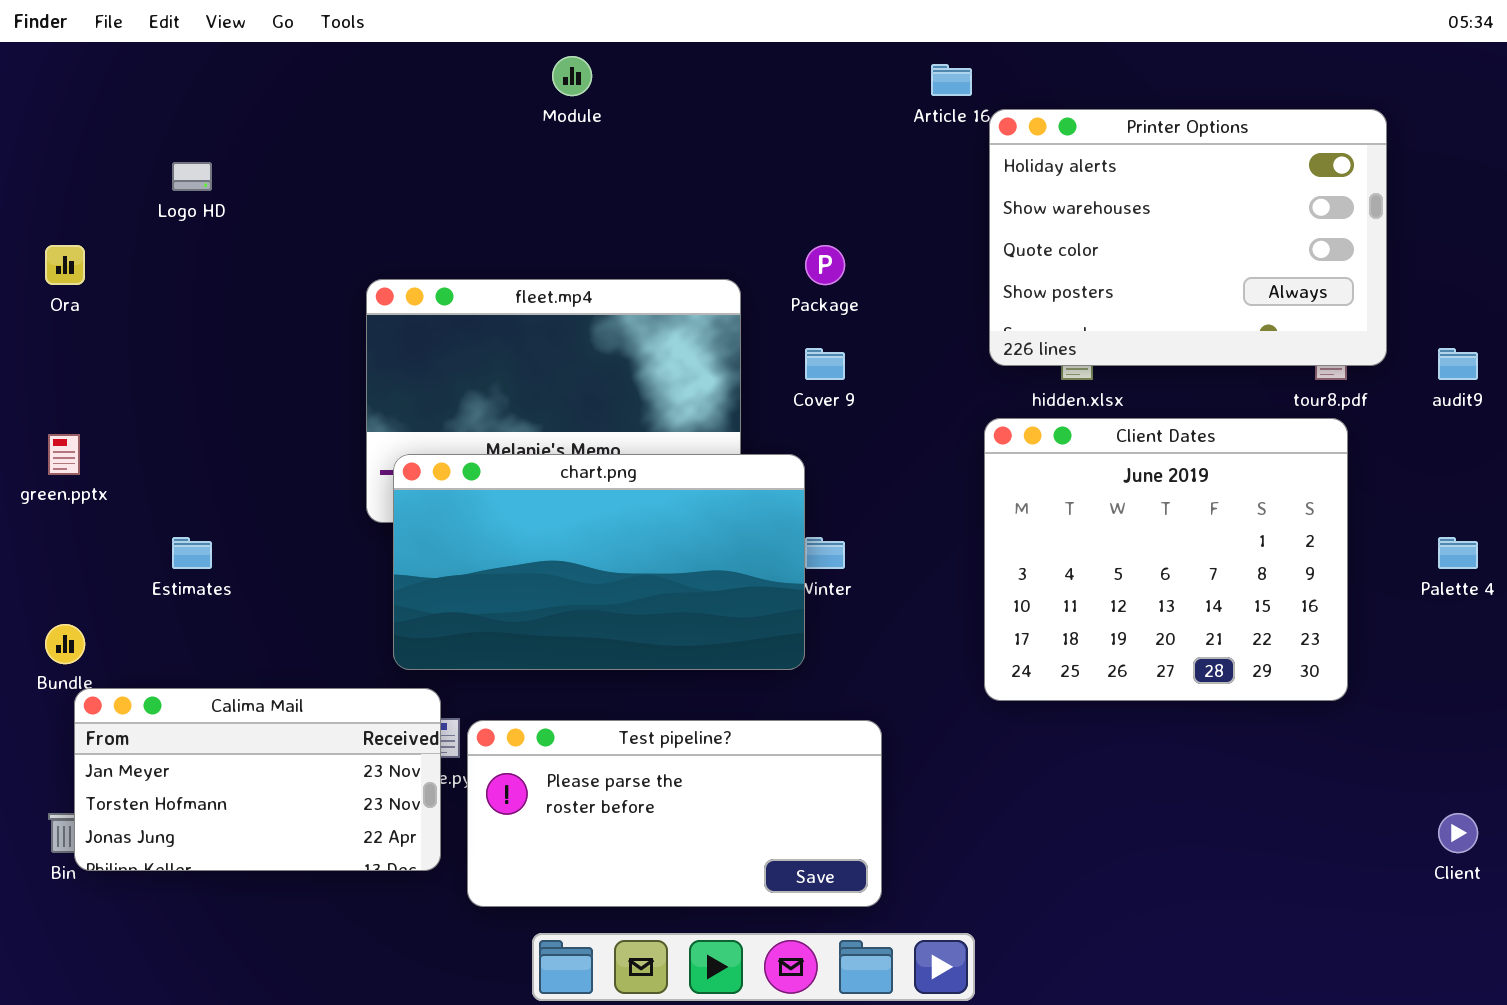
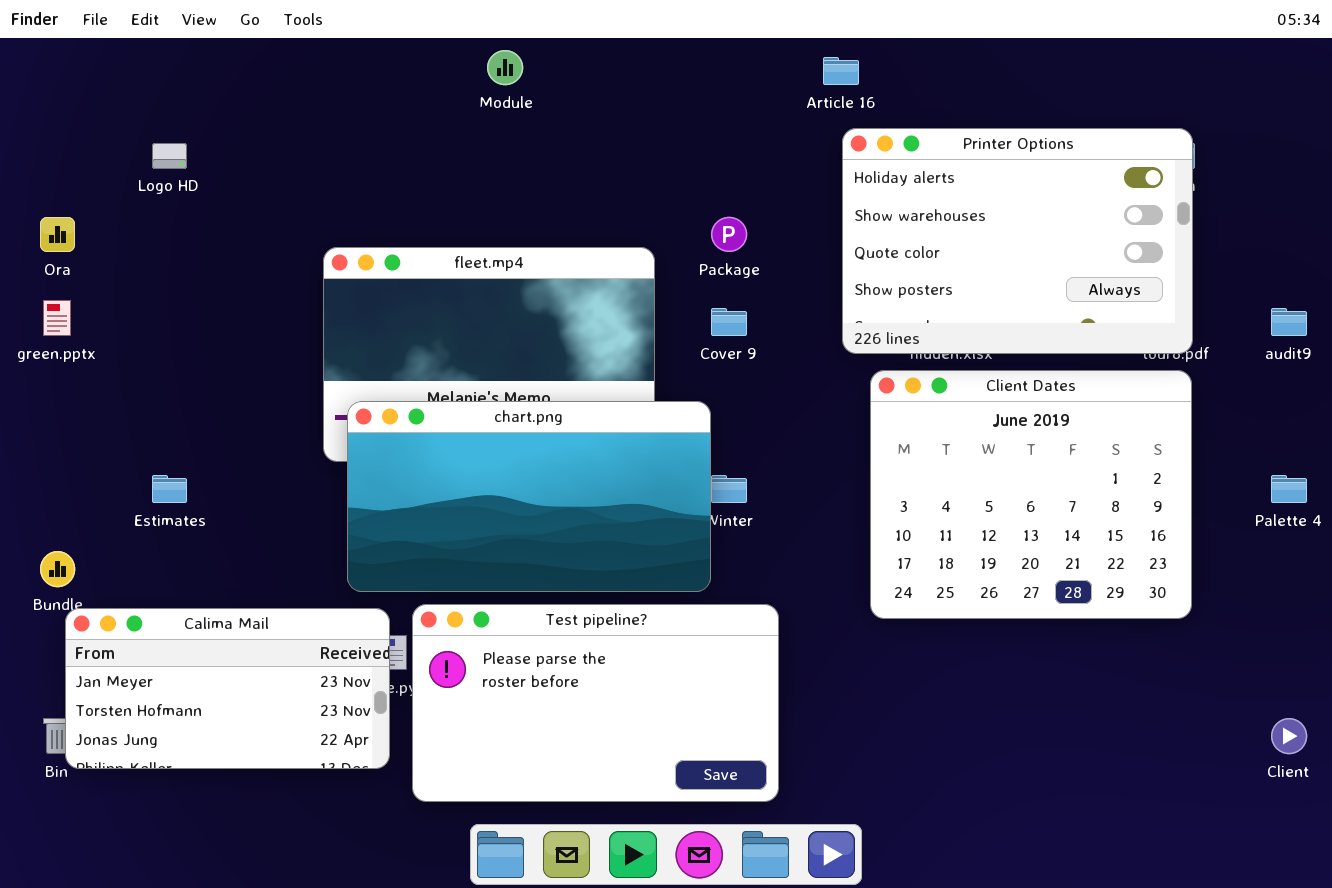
Printer Options: [989,109,1387,366] -> [842,128,1193,354], moved
green.pptx: [48,434,80,475] -> [43,300,71,336], moved
Test pipeline?: [467,720,882,907] -> [412,604,779,802], resized

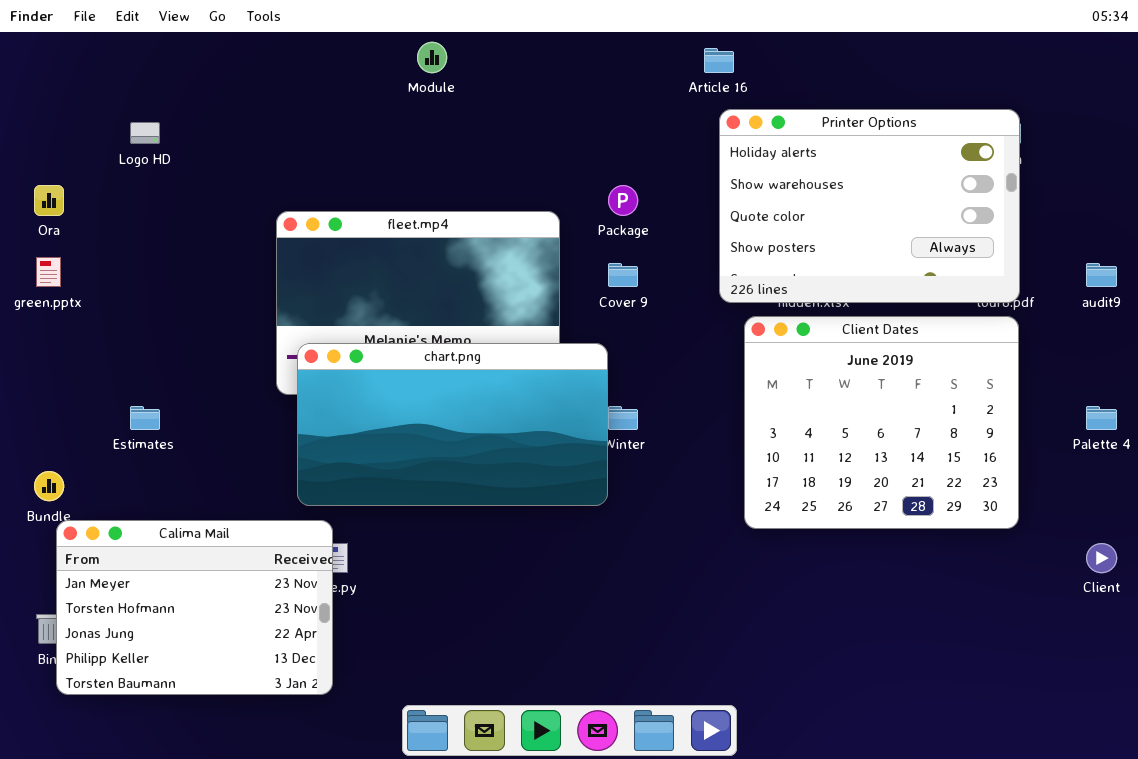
Test pipeline?: [412,604,779,802] -> none, closed
Calima Mail: [65,608,390,769] -> [56,520,333,695], resized
Client: [1271,718,1307,754] -> [1086,543,1117,573], moved

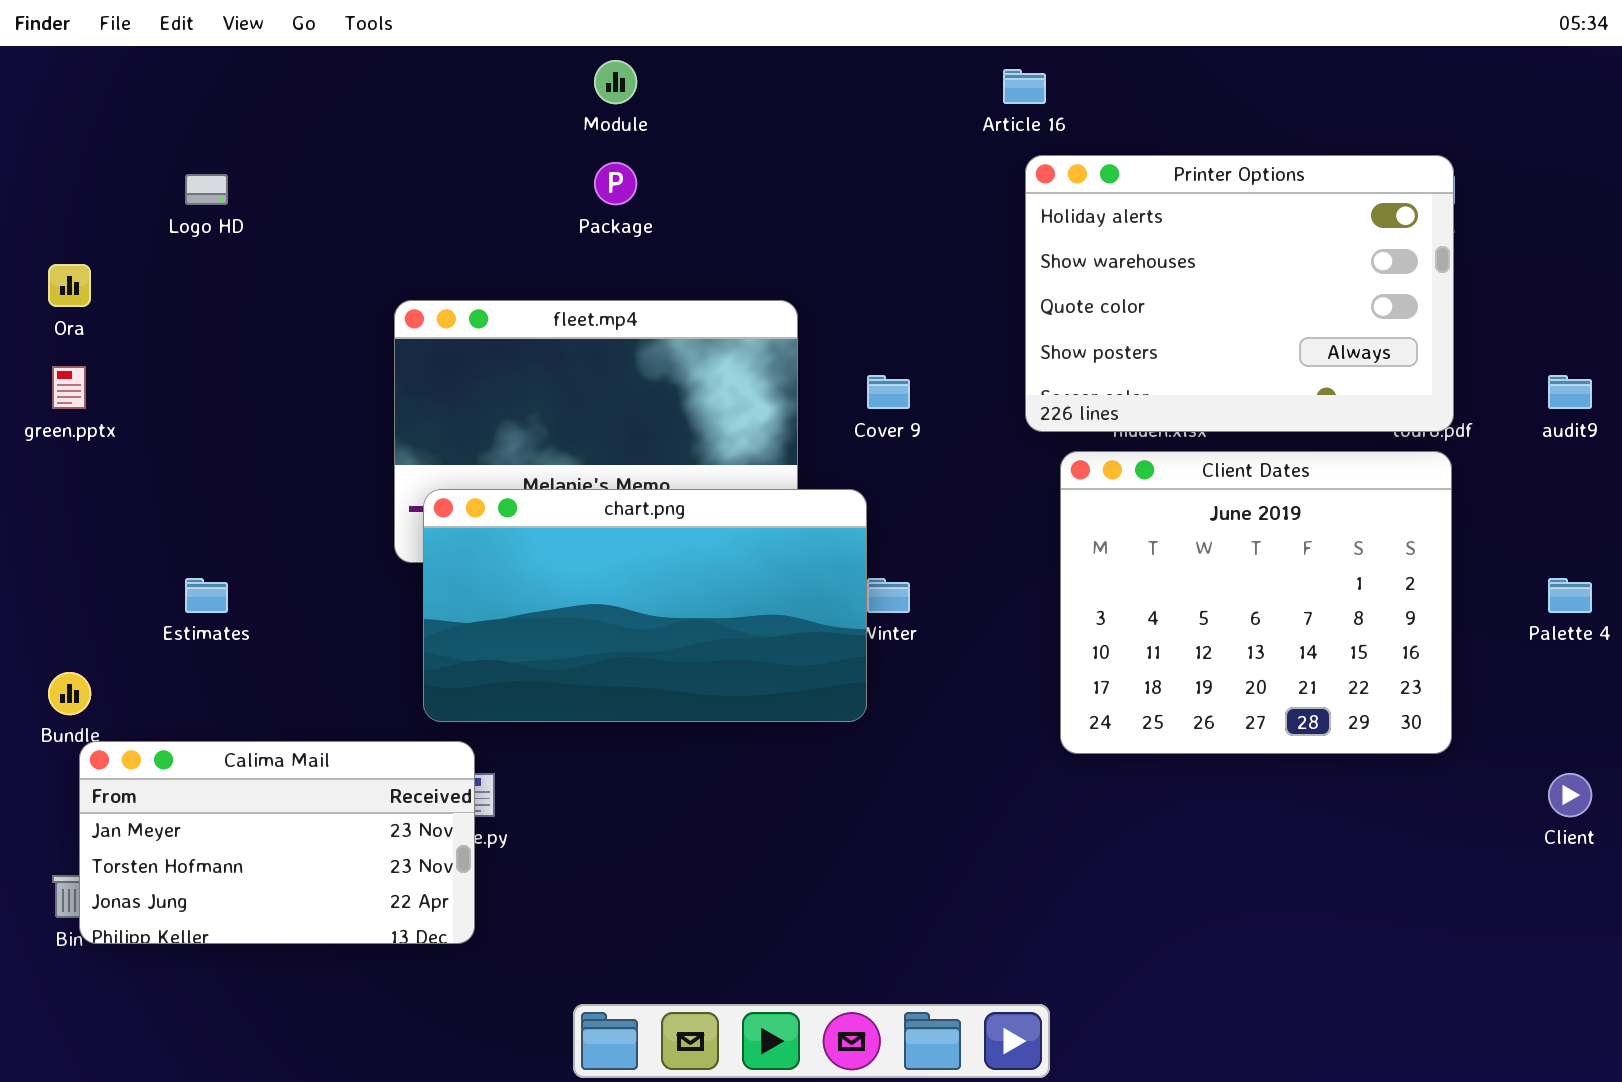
Package: [608,185,638,216] -> [594,162,637,205], moved
Calima Mail: [56,520,333,695] -> [79,741,475,944], resized

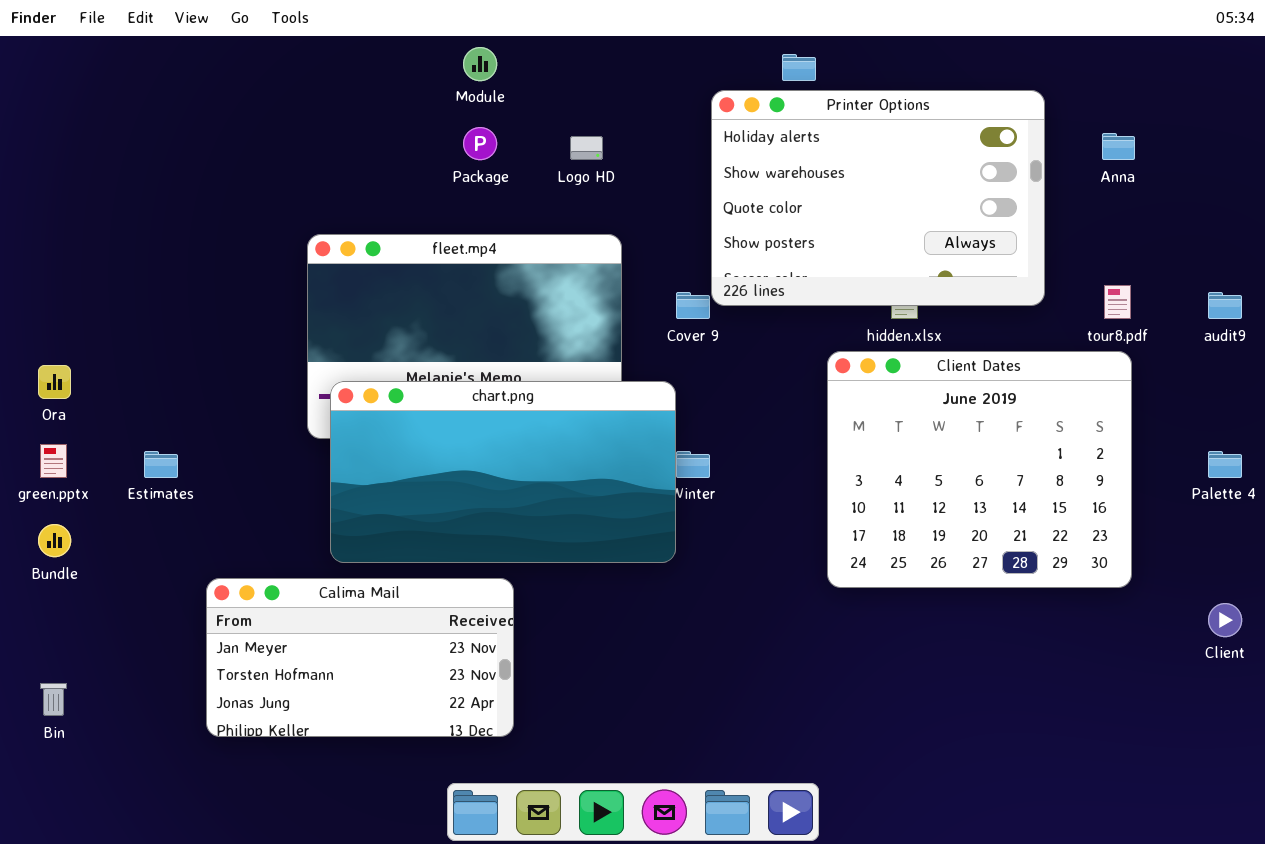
Printer Options: [1025,155,1454,432] -> [711,90,1045,306], moved
Logo HD: [185,174,228,205] -> [570,136,603,160], moved
Ora: [48,264,91,307] -> [38,365,71,399], moved
green.pptx: [52,366,86,409] -> [40,444,67,478], moved
Calima Mail: [79,741,475,944] -> [206,578,514,737], moved

